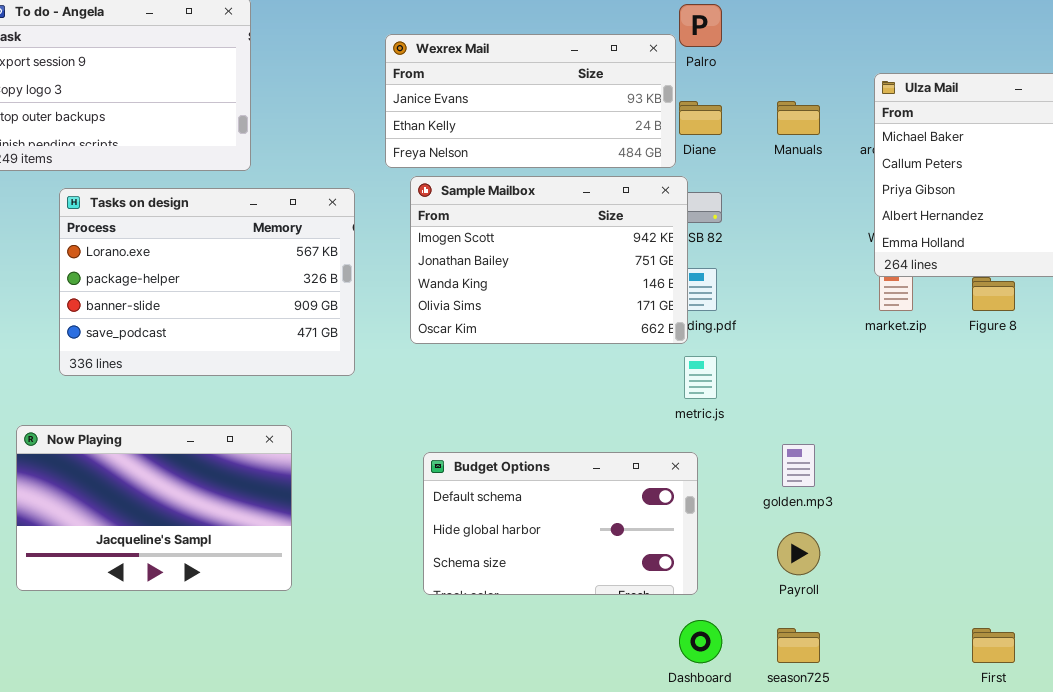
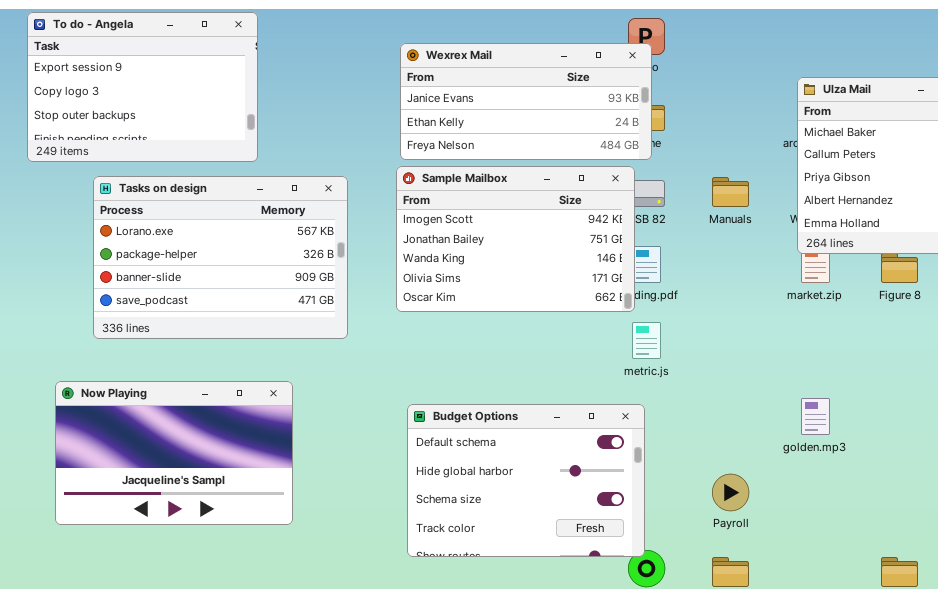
Wexrex Mail: [385,34,676,168] -> [400,43,652,160], moved
Manuals: [777,101,820,135] -> [712,177,749,207], moved
golden.mp3: [782,444,815,487] -> [801,398,830,435], moved
Budget Options: [423,452,698,595] -> [407,404,645,557], resized

